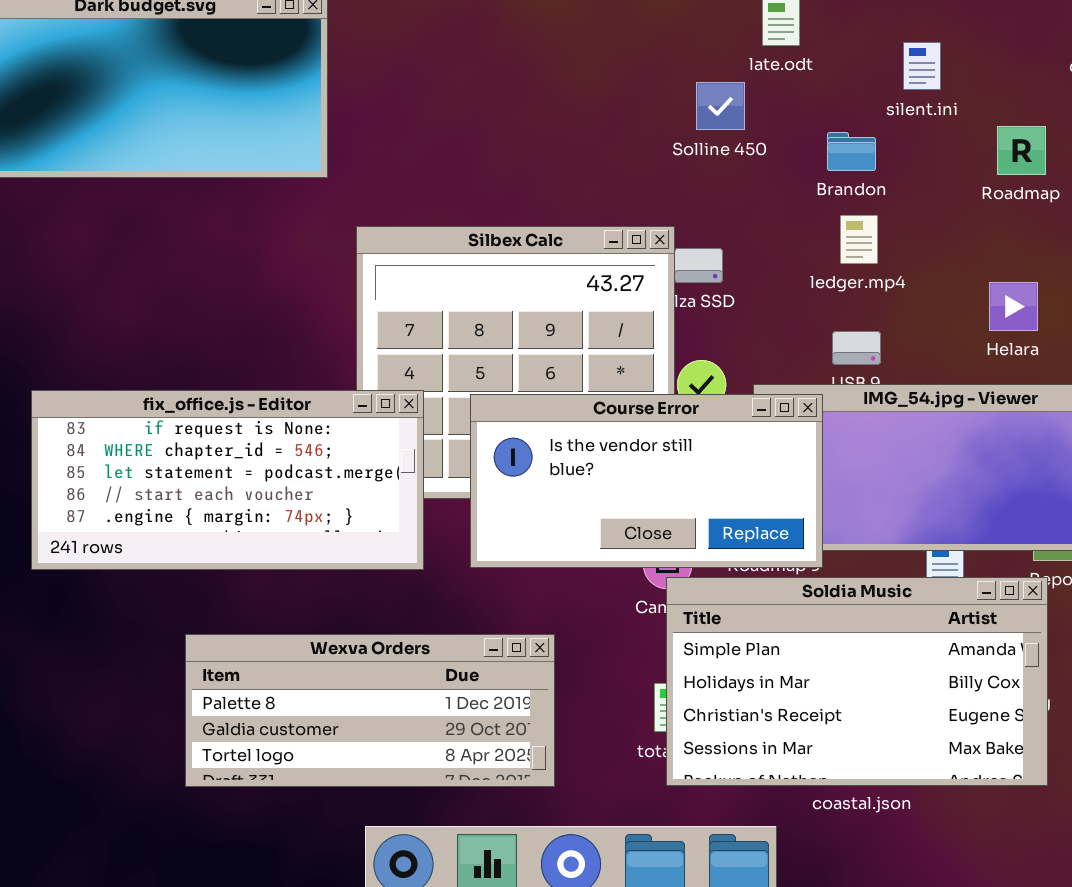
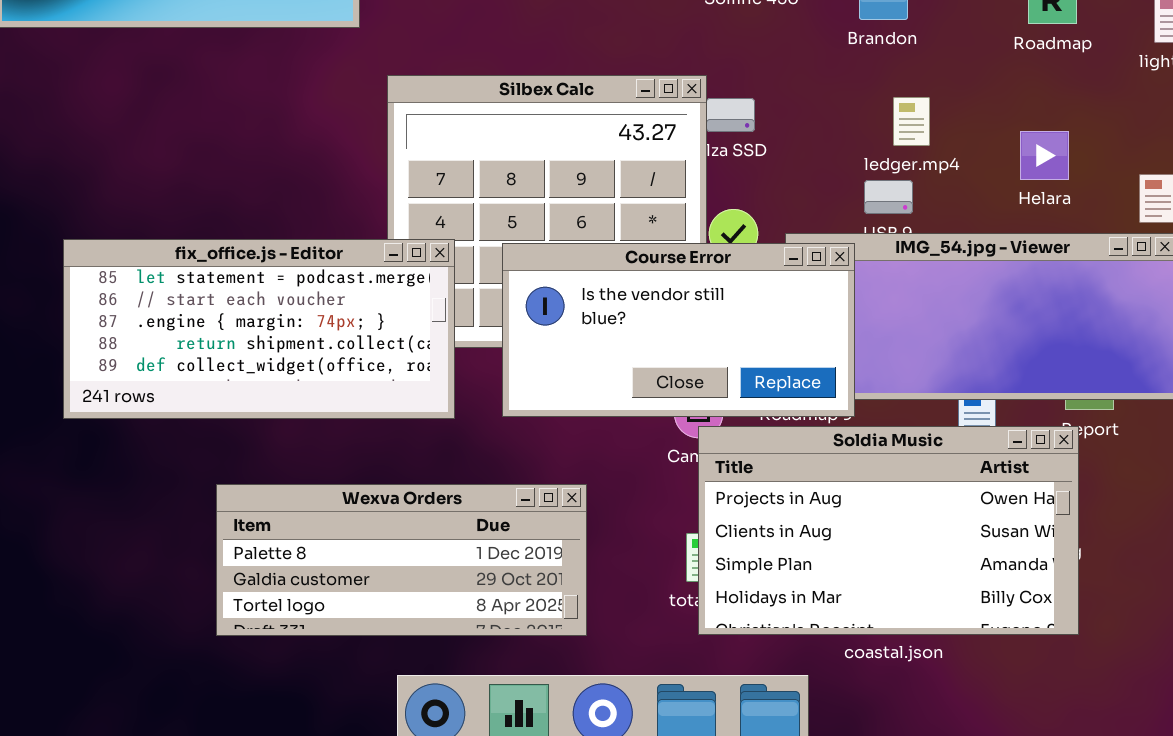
ledger.mp4: [840,215,878,264] -> [893,97,930,146], moved
fix_office.js - Editor: [31,390,424,570] -> [63,239,455,419], scrolled down 2 rows
Soldia Music: [666,577,1048,786] -> [698,426,1079,635], scrolled up 2 rows

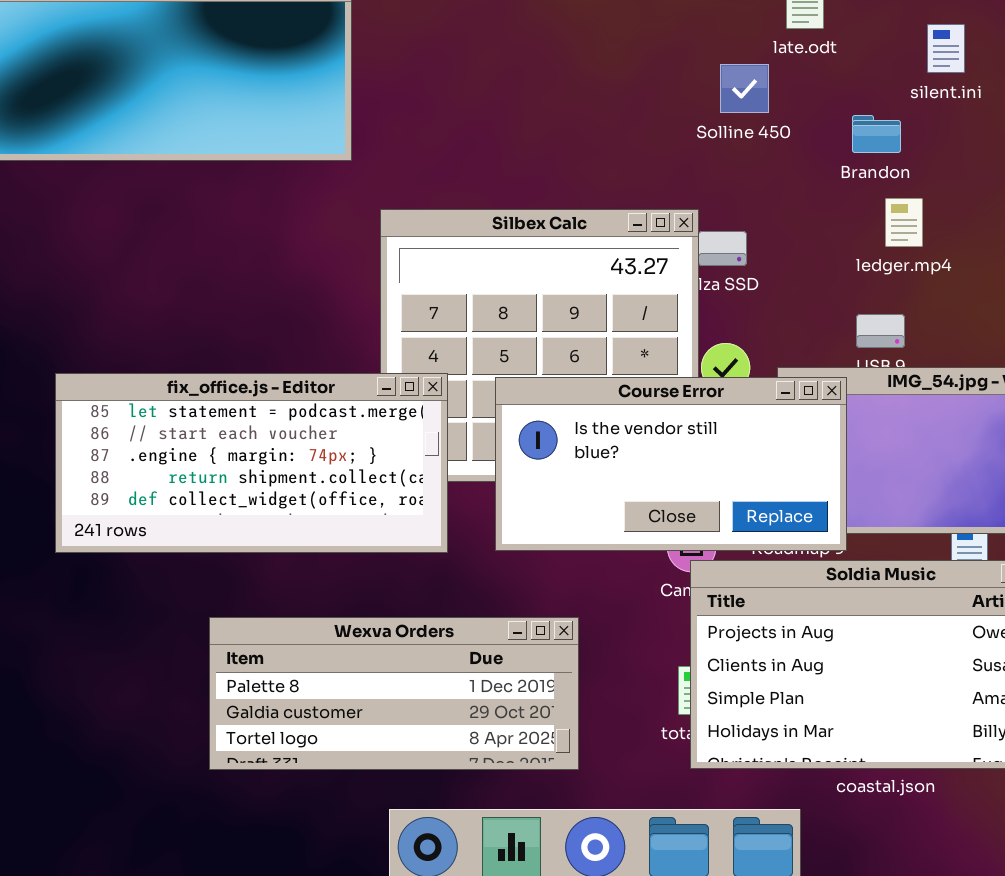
ledger.mp4: [893,97,930,146] -> [885,198,923,247], moved

